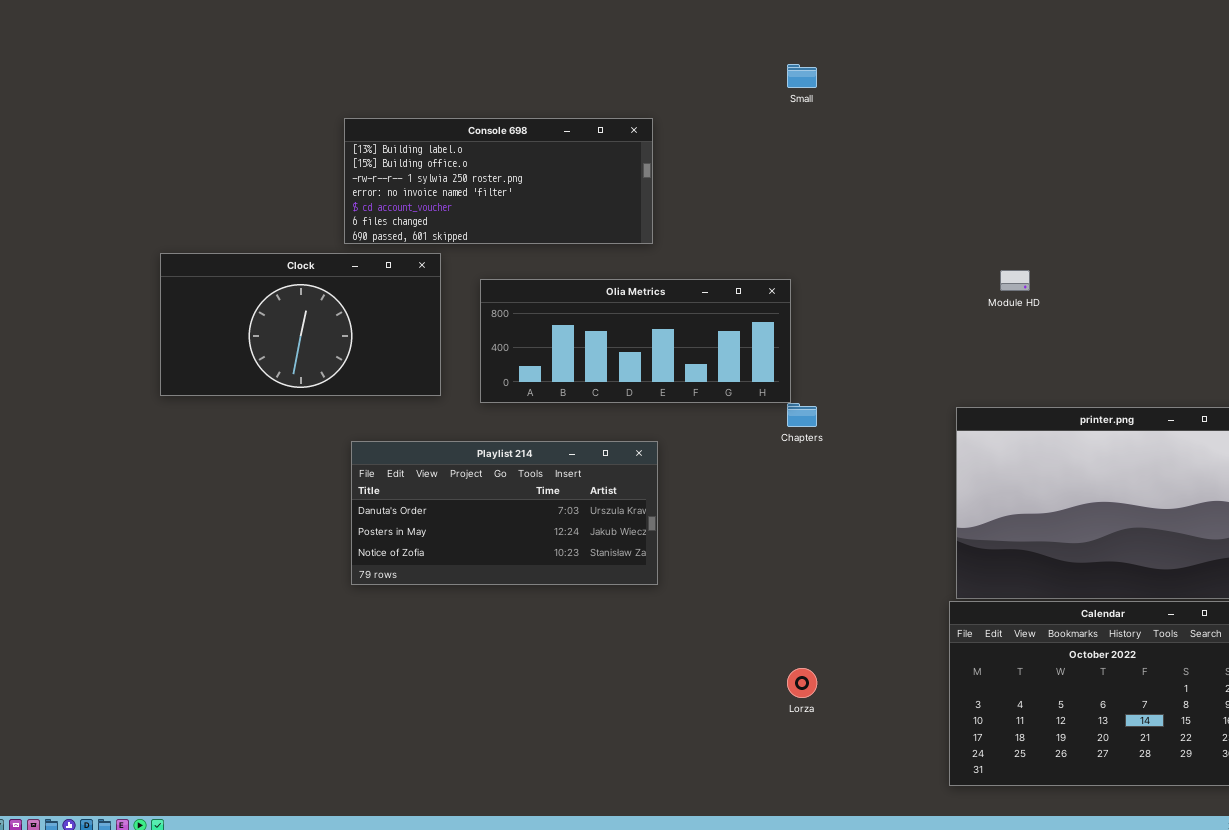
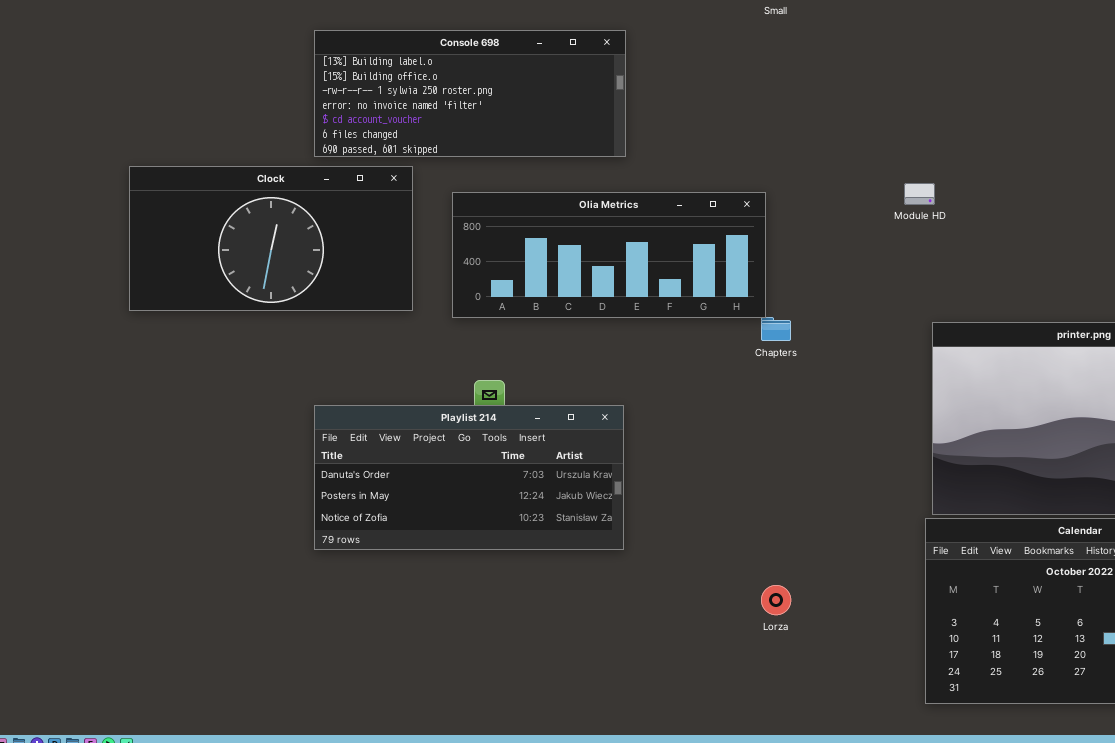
Module HD: [1000,270,1030,291] -> [904,183,935,205], moved
Playlist 214: [351,441,658,585] -> [314,405,624,550], moved

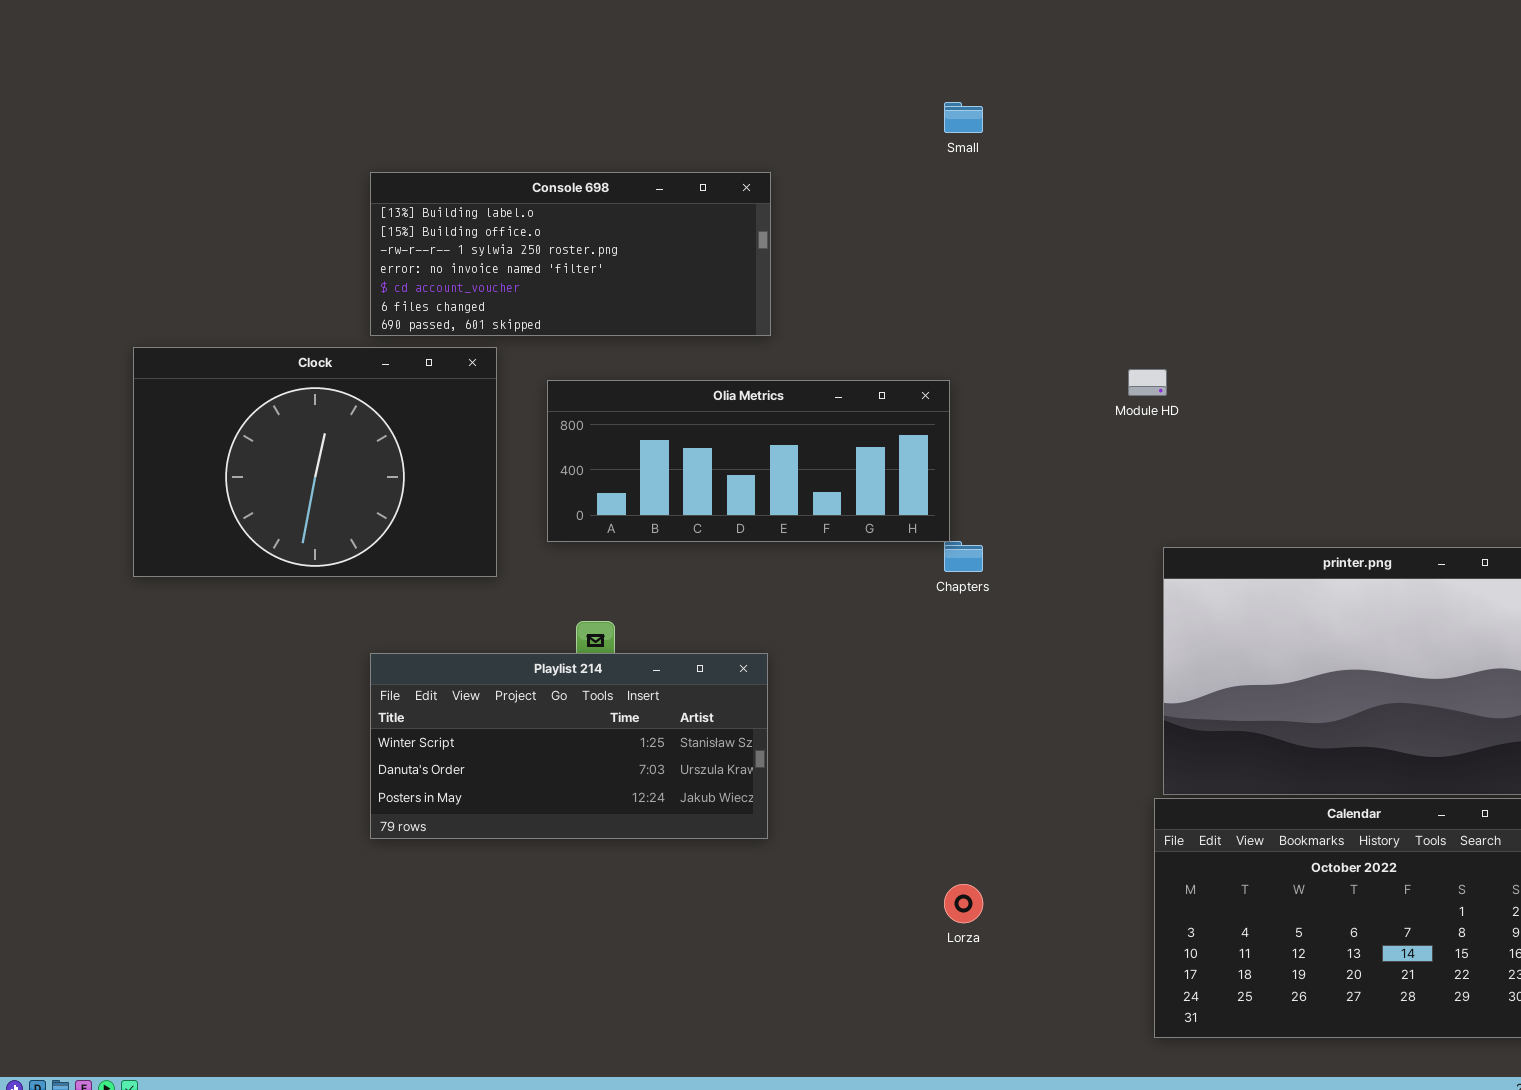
Clock: [129,166,413,311] -> [133,347,497,577], resized
Playlist 214: [314,405,624,550] -> [370,653,768,839], scrolled up 1 row

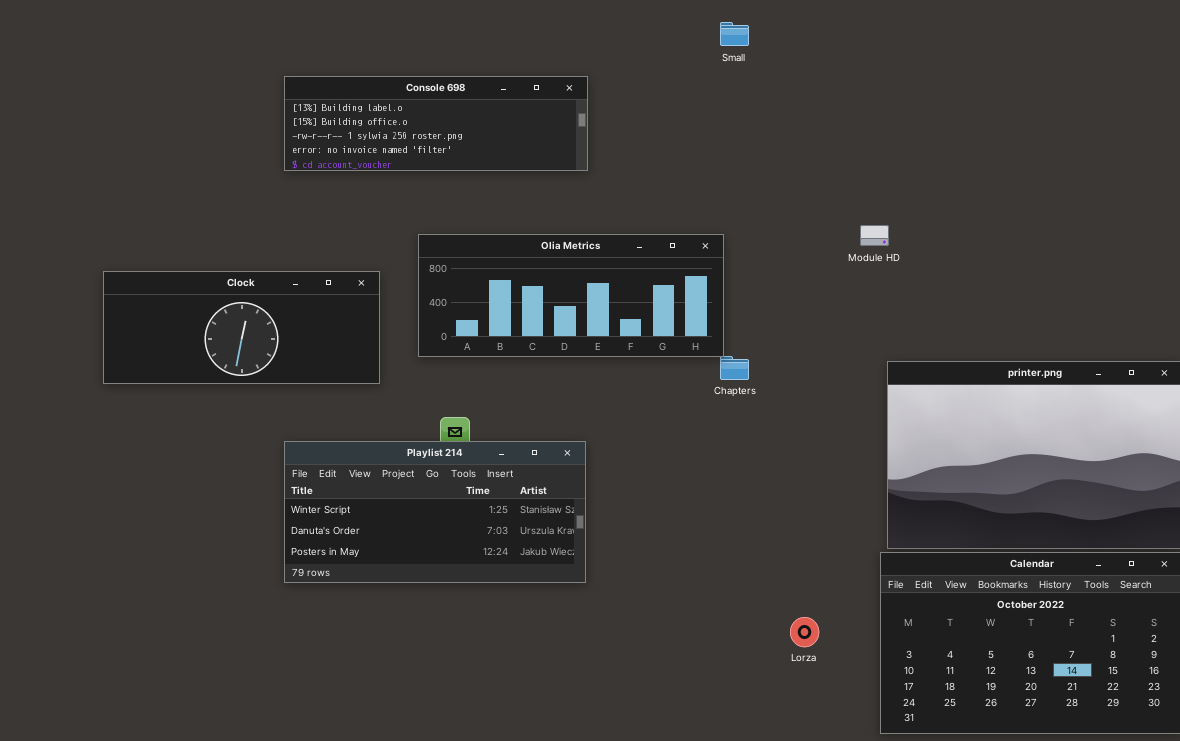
Console 698: [370,172,771,336] -> [284,76,588,171], resized
Clock: [133,347,497,577] -> [103,271,380,384], resized
Lorza: [944,884,983,923] -> [790,617,819,647], moved

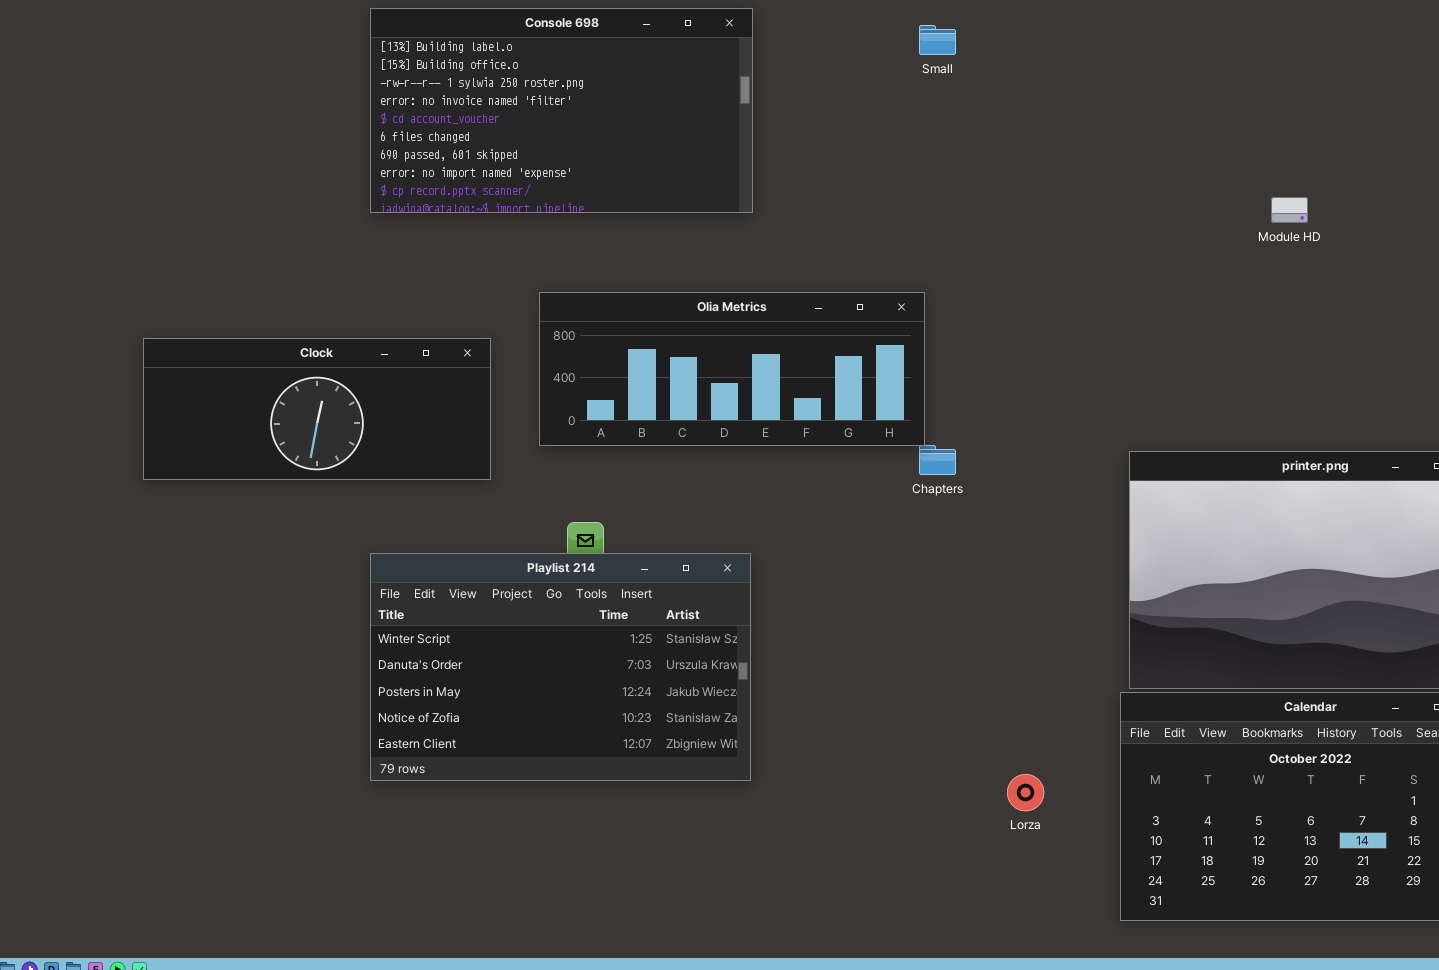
Console 698: [284,76,588,171] -> [370,8,753,213], resized
Module HD: [860,225,889,246] -> [1271,197,1308,223], moved
Playlist 214: [284,441,586,583] -> [370,553,751,781], resized

